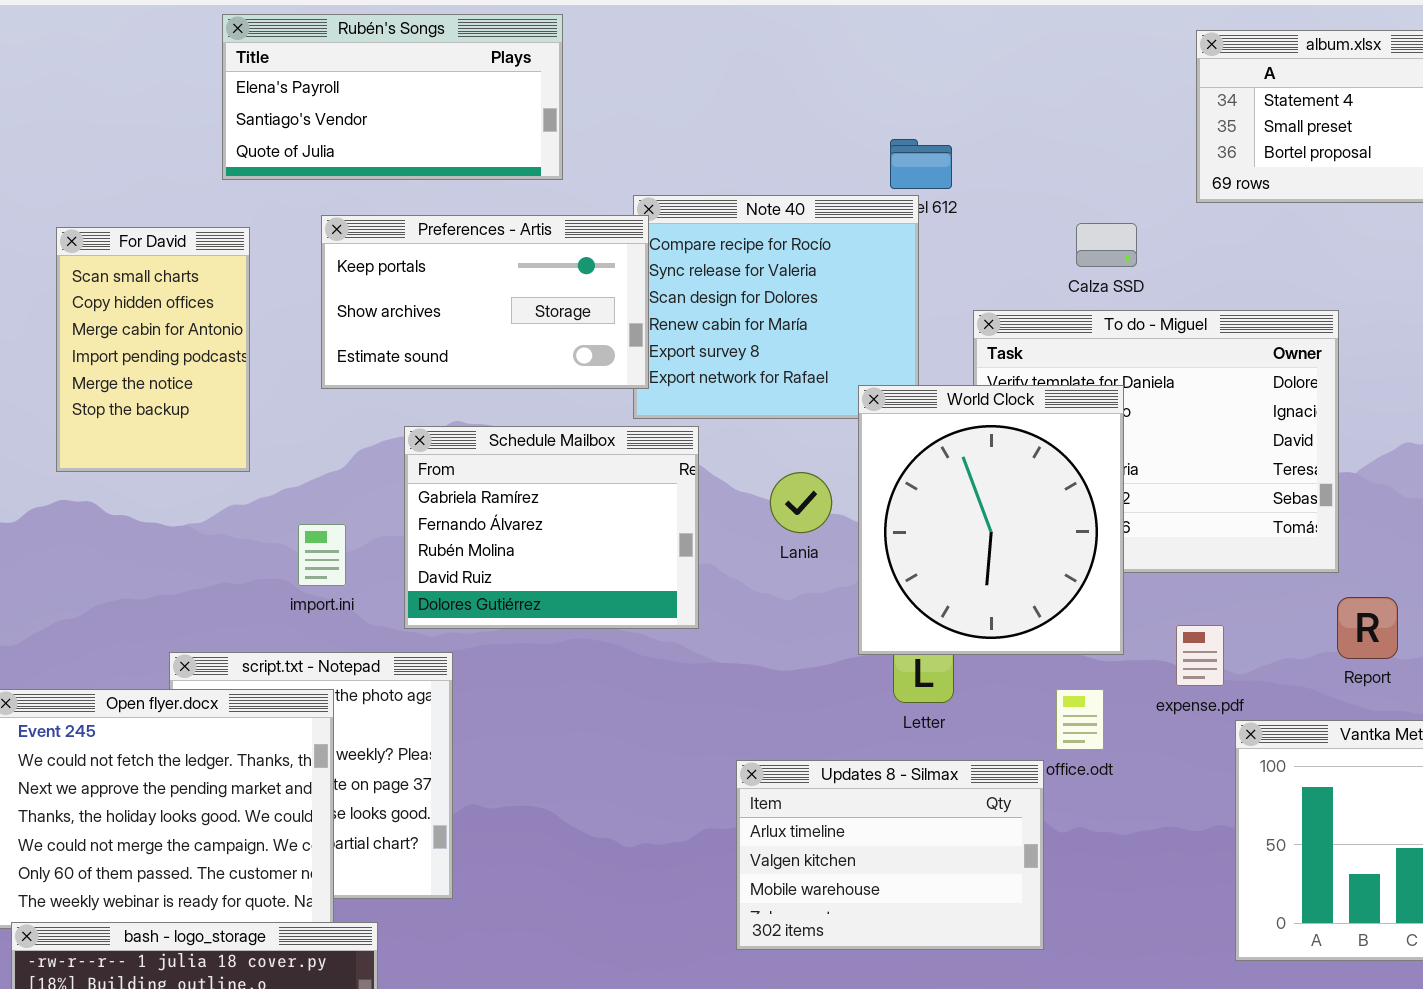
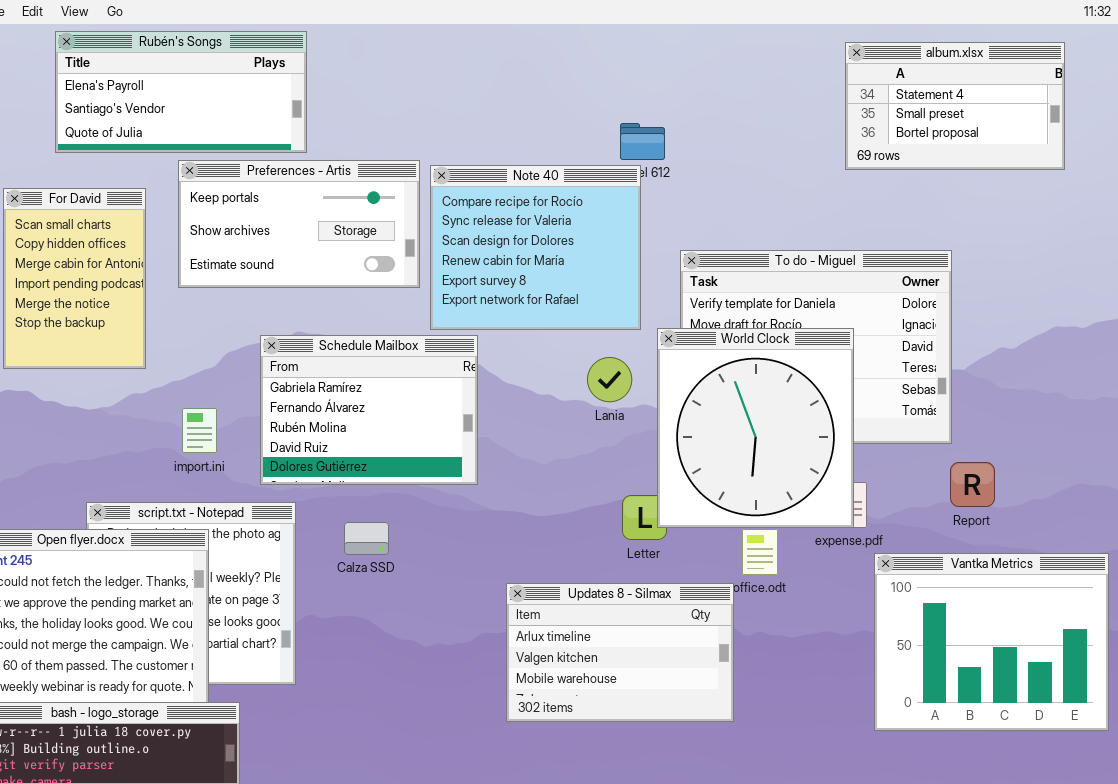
Rubén's Songs: [222,14,563,180] -> [55,31,307,153], moved
Preferences - Artis: [321,215,649,389] -> [178,160,420,288], moved
Calza SSD: [1076,223,1137,267] -> [344,522,389,555], moved
World Clock: [858,385,1124,655] -> [657,328,854,528], moved
Lania: [770,472,832,533] -> [587,357,632,402], moved

